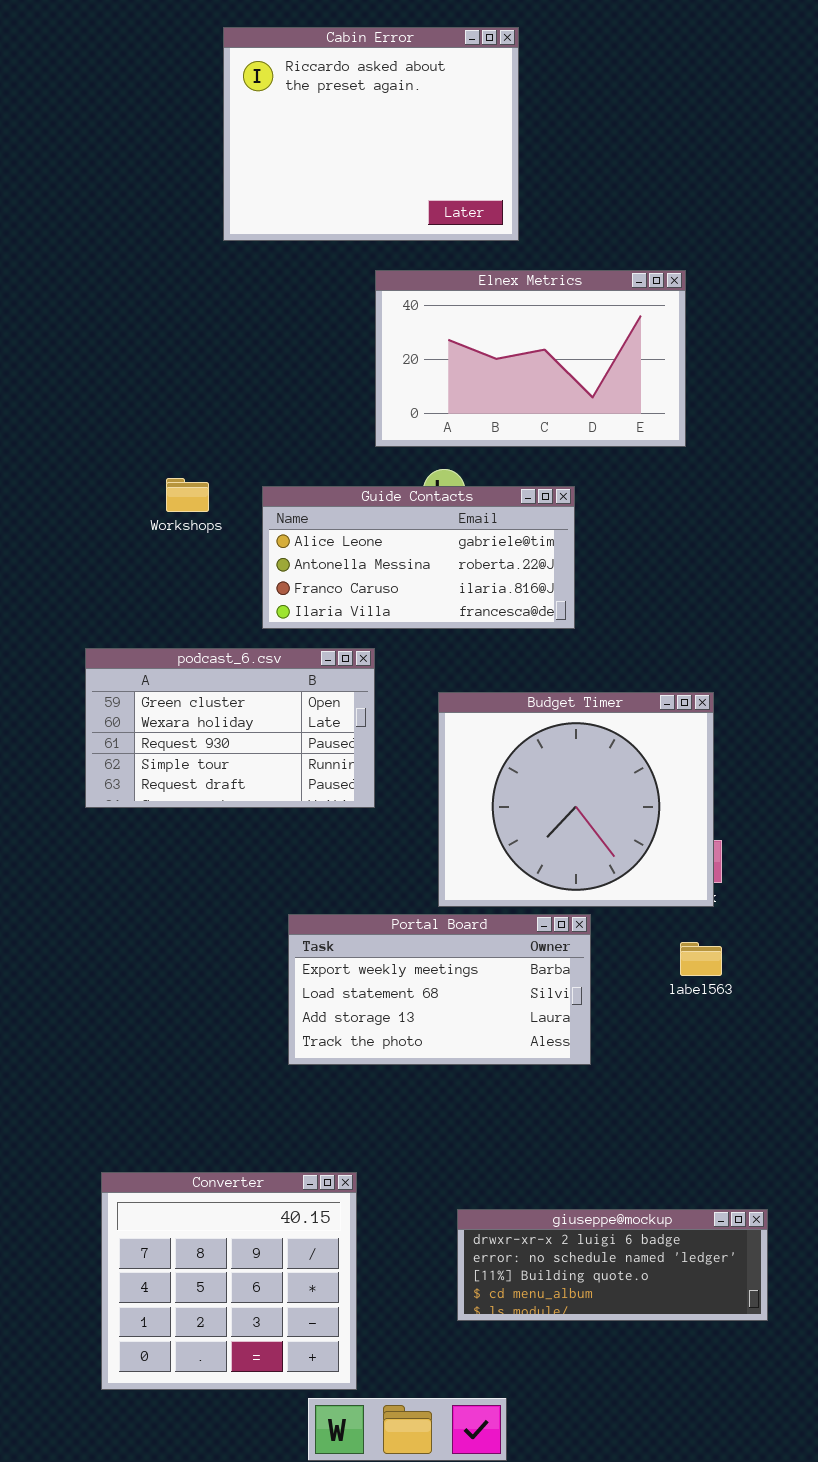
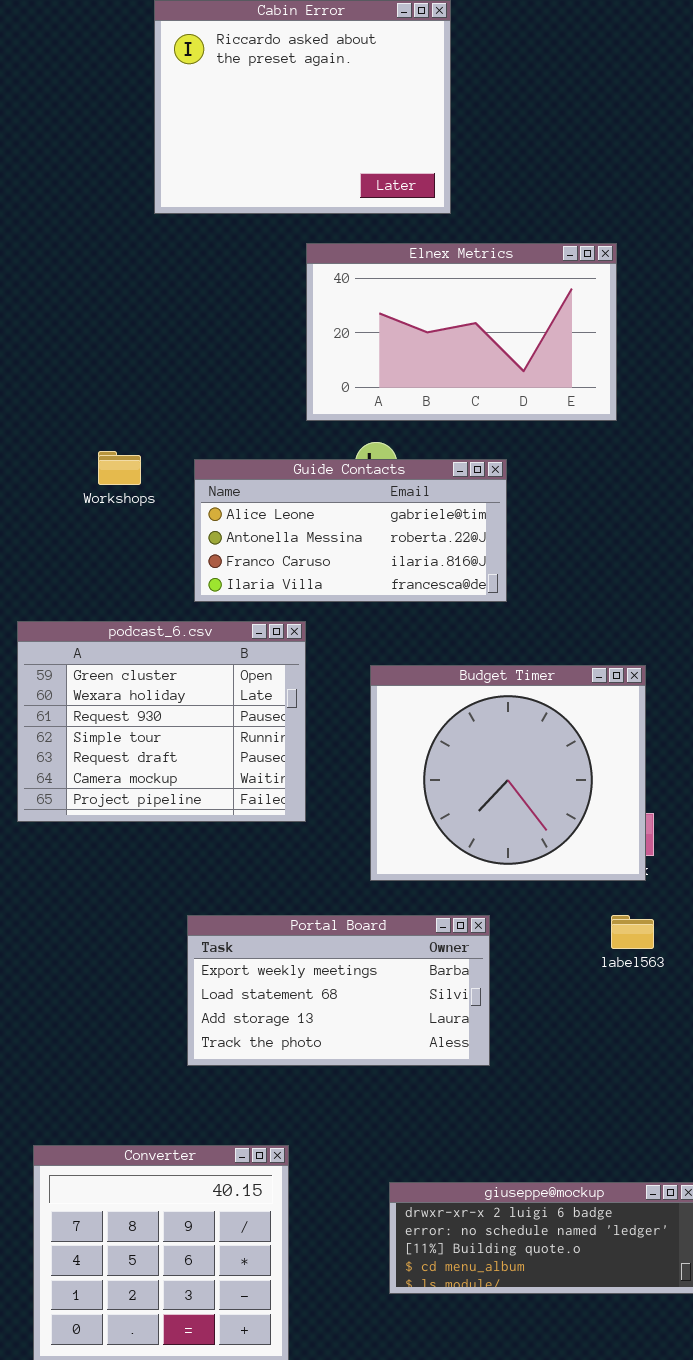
podcast_6.csv: [85,648,375,808] -> [17,621,306,822], resized
Portal Board: [288,914,591,1065] -> [187,915,490,1066], moved

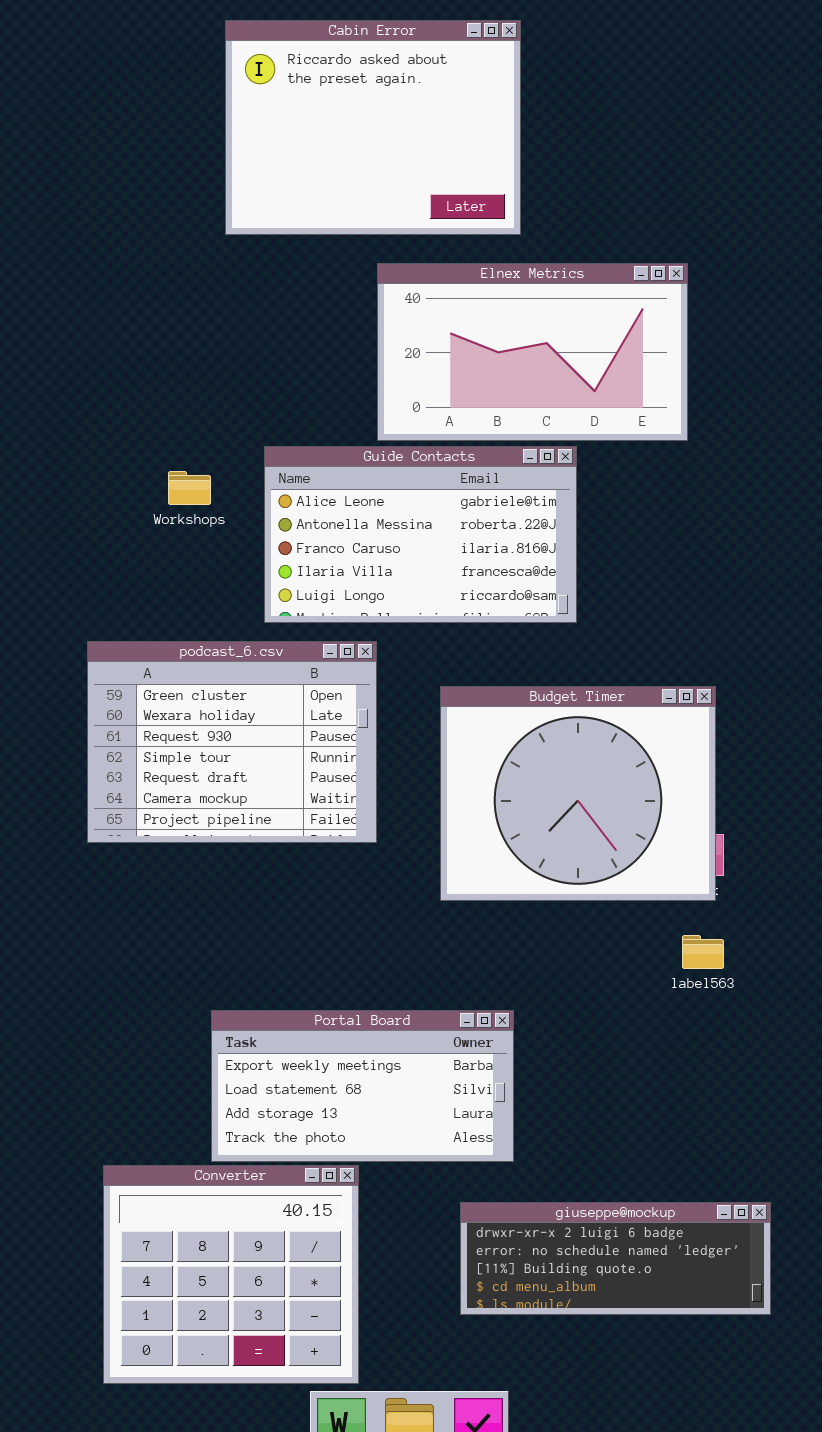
Guide Contacts: [194,459,507,602] -> [264,446,577,623], resized
Portal Board: [187,915,490,1066] -> [211,1010,514,1162], moved

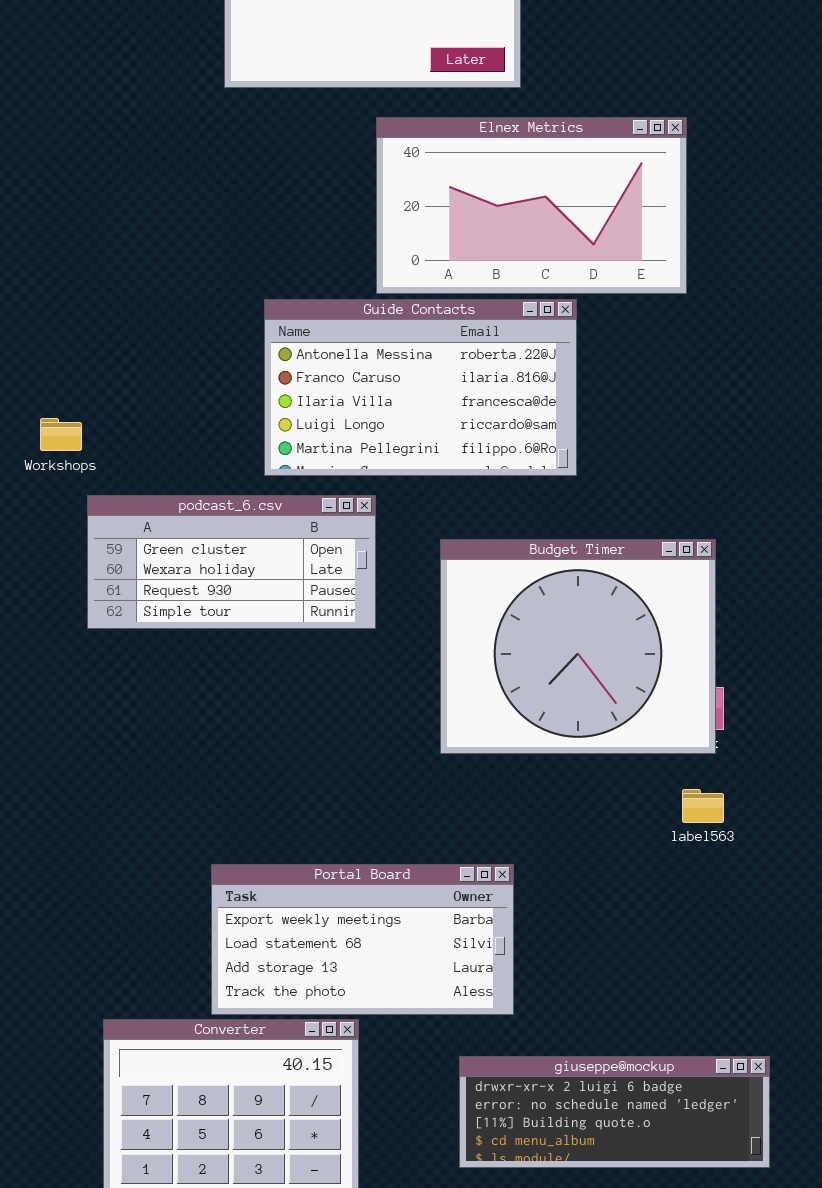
Guide Contacts: [264,446,577,623] -> [264,299,577,476], scrolled down 1 row
Workshops: [168,471,211,505] -> [40,418,82,451], moved
podcast_6.csv: [87,641,377,843] -> [87,495,376,629], resized

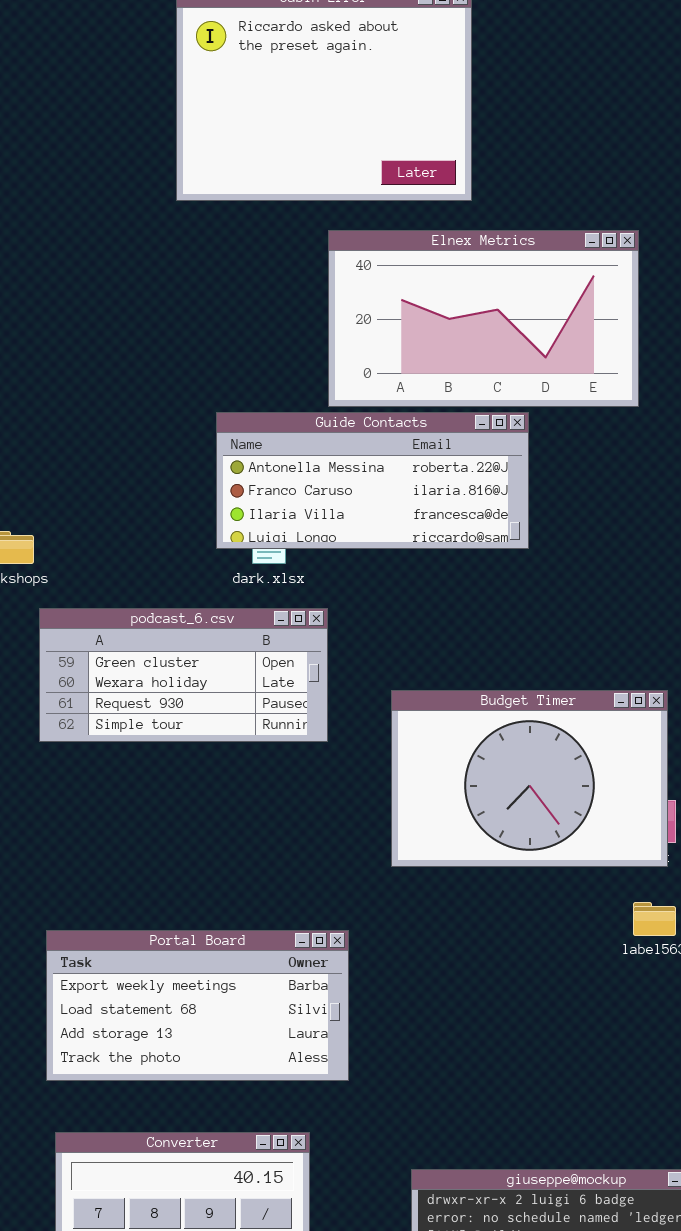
Guide Contacts: [264,299,577,476] -> [216,412,529,549], resized
Budget Timer: [440,539,716,754] -> [391,690,668,867], resized
Portal Board: [211,864,514,1015] -> [46,930,349,1081], moved

